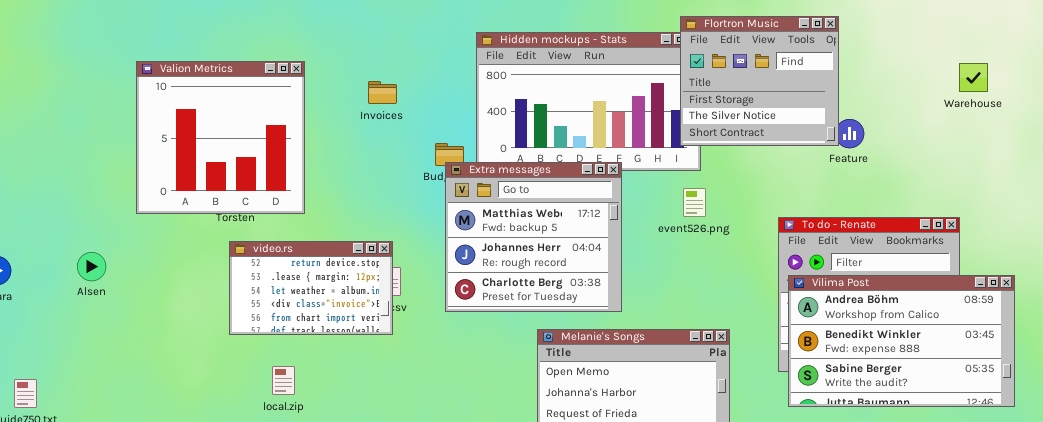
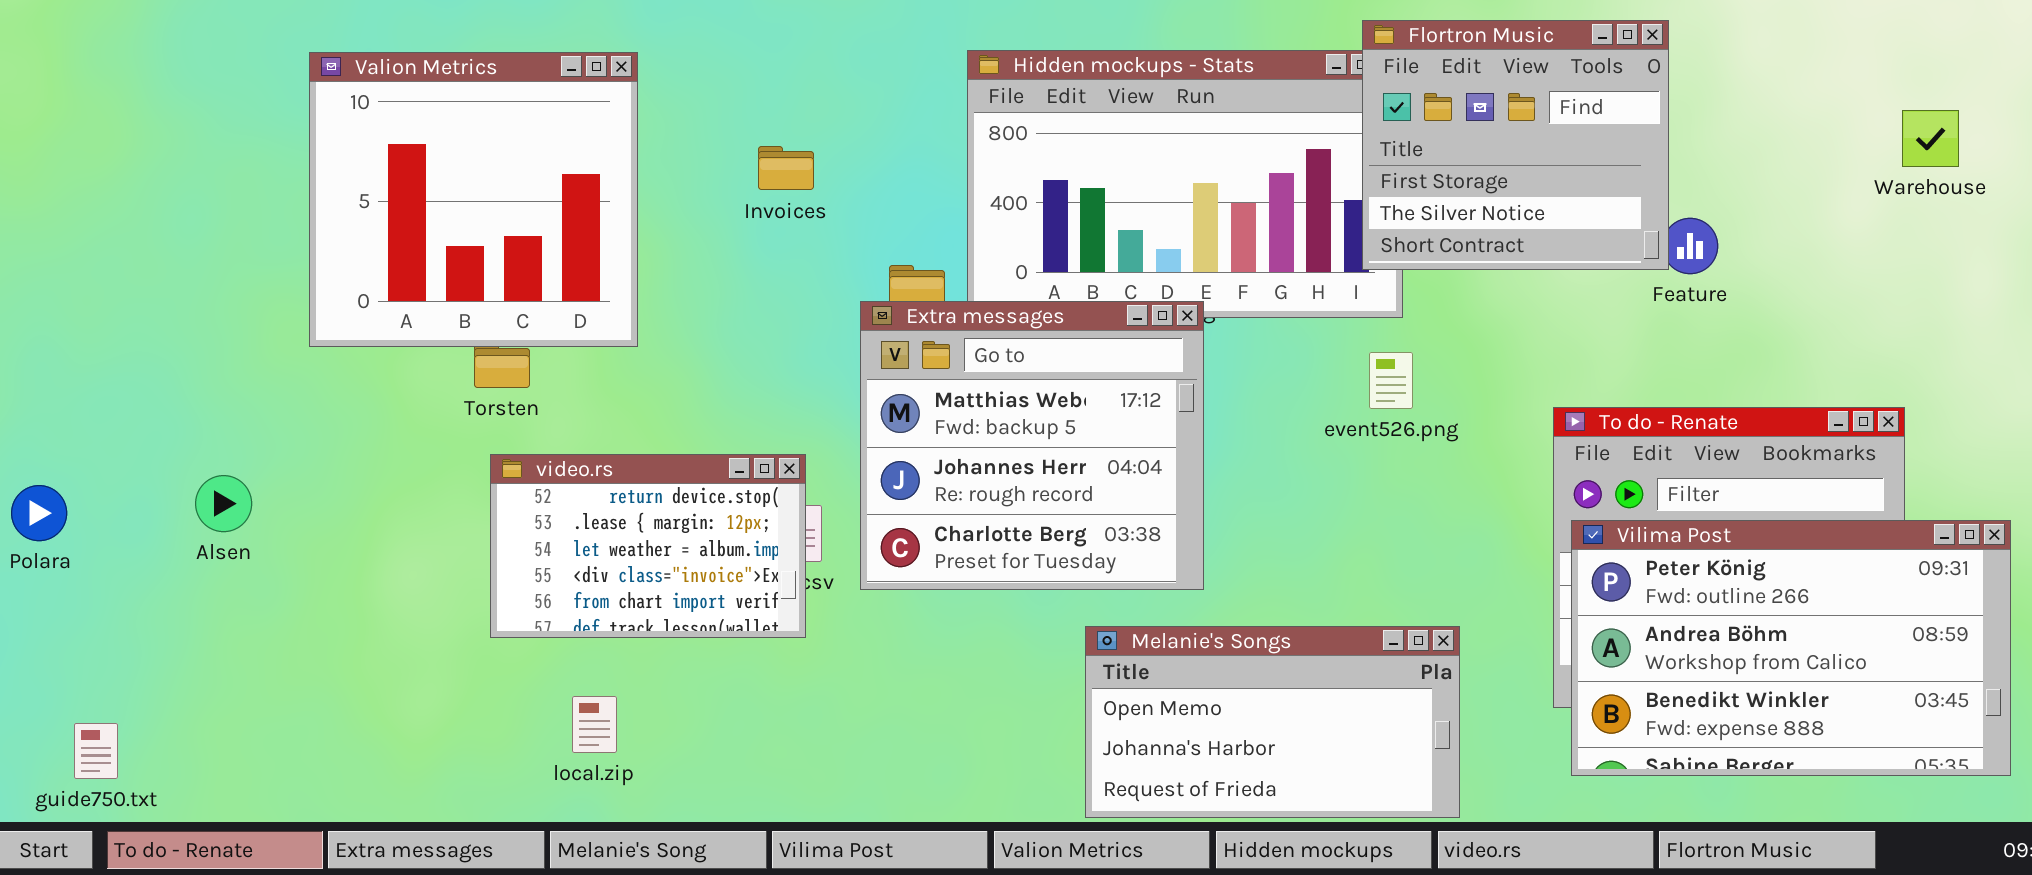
Valion Metrics: [136,61,305,214] -> [309,52,638,347], moved
Extra messages: [445,162,622,312] -> [860,301,1204,590], moved
Vilima Post: [788,275,1015,407] -> [1571,520,2011,776], scrolled up 1 row

